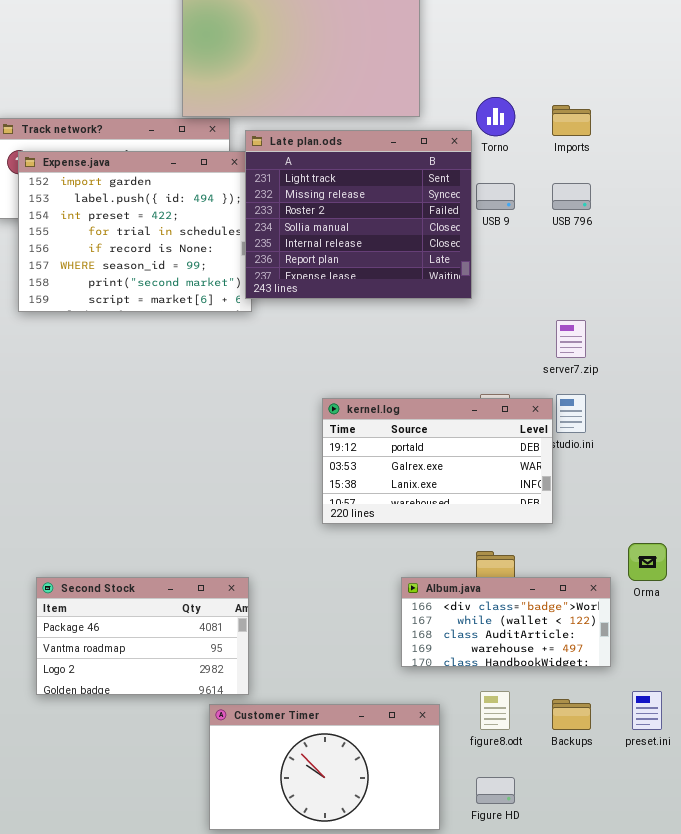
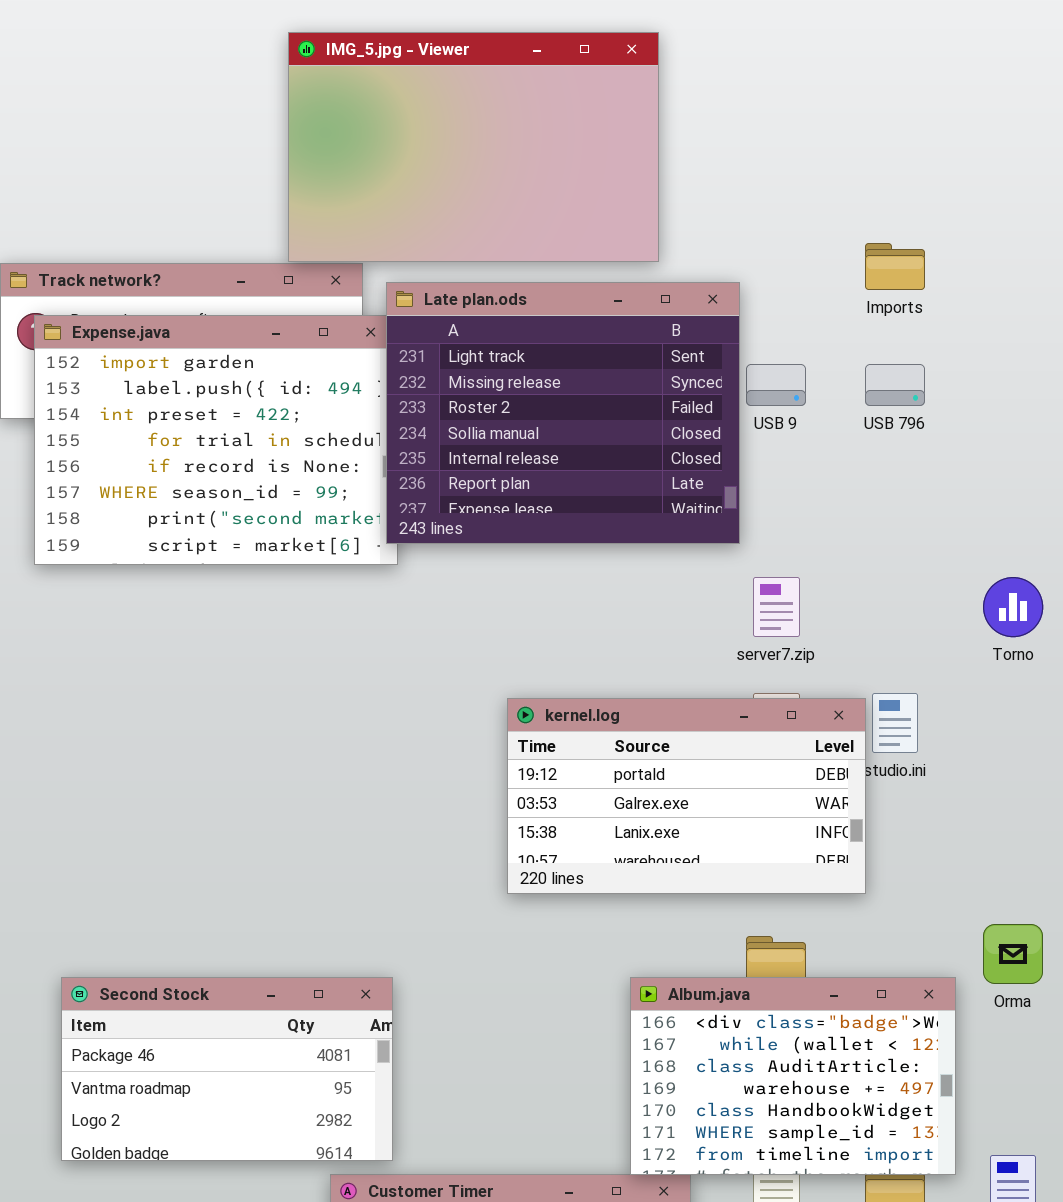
Torno: [476,97,515,136] -> [983,577,1043,637], moved
server7.zip: [556,320,586,358] -> [753,577,800,637], moved
Album.java: [401,577,611,667] -> [630,977,956,1175], resized

